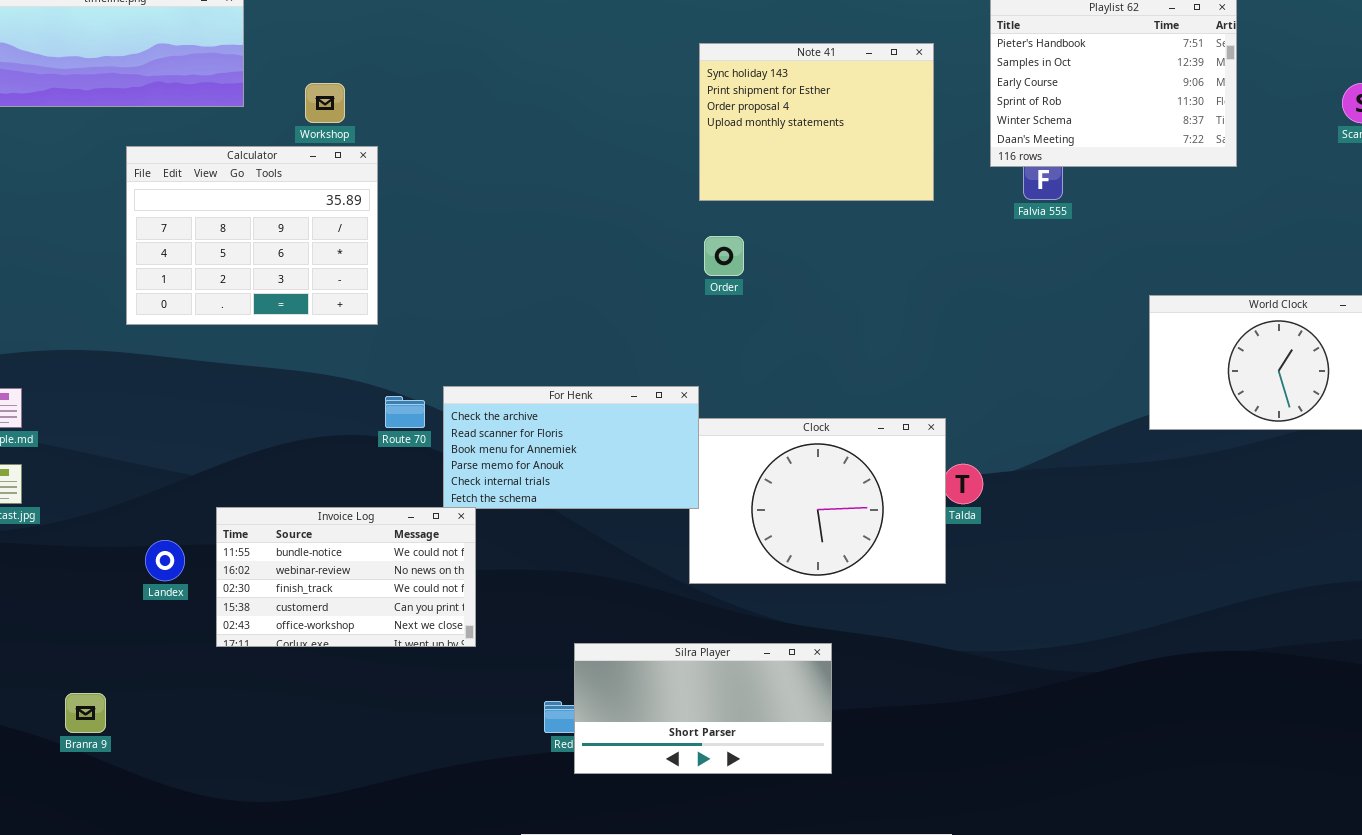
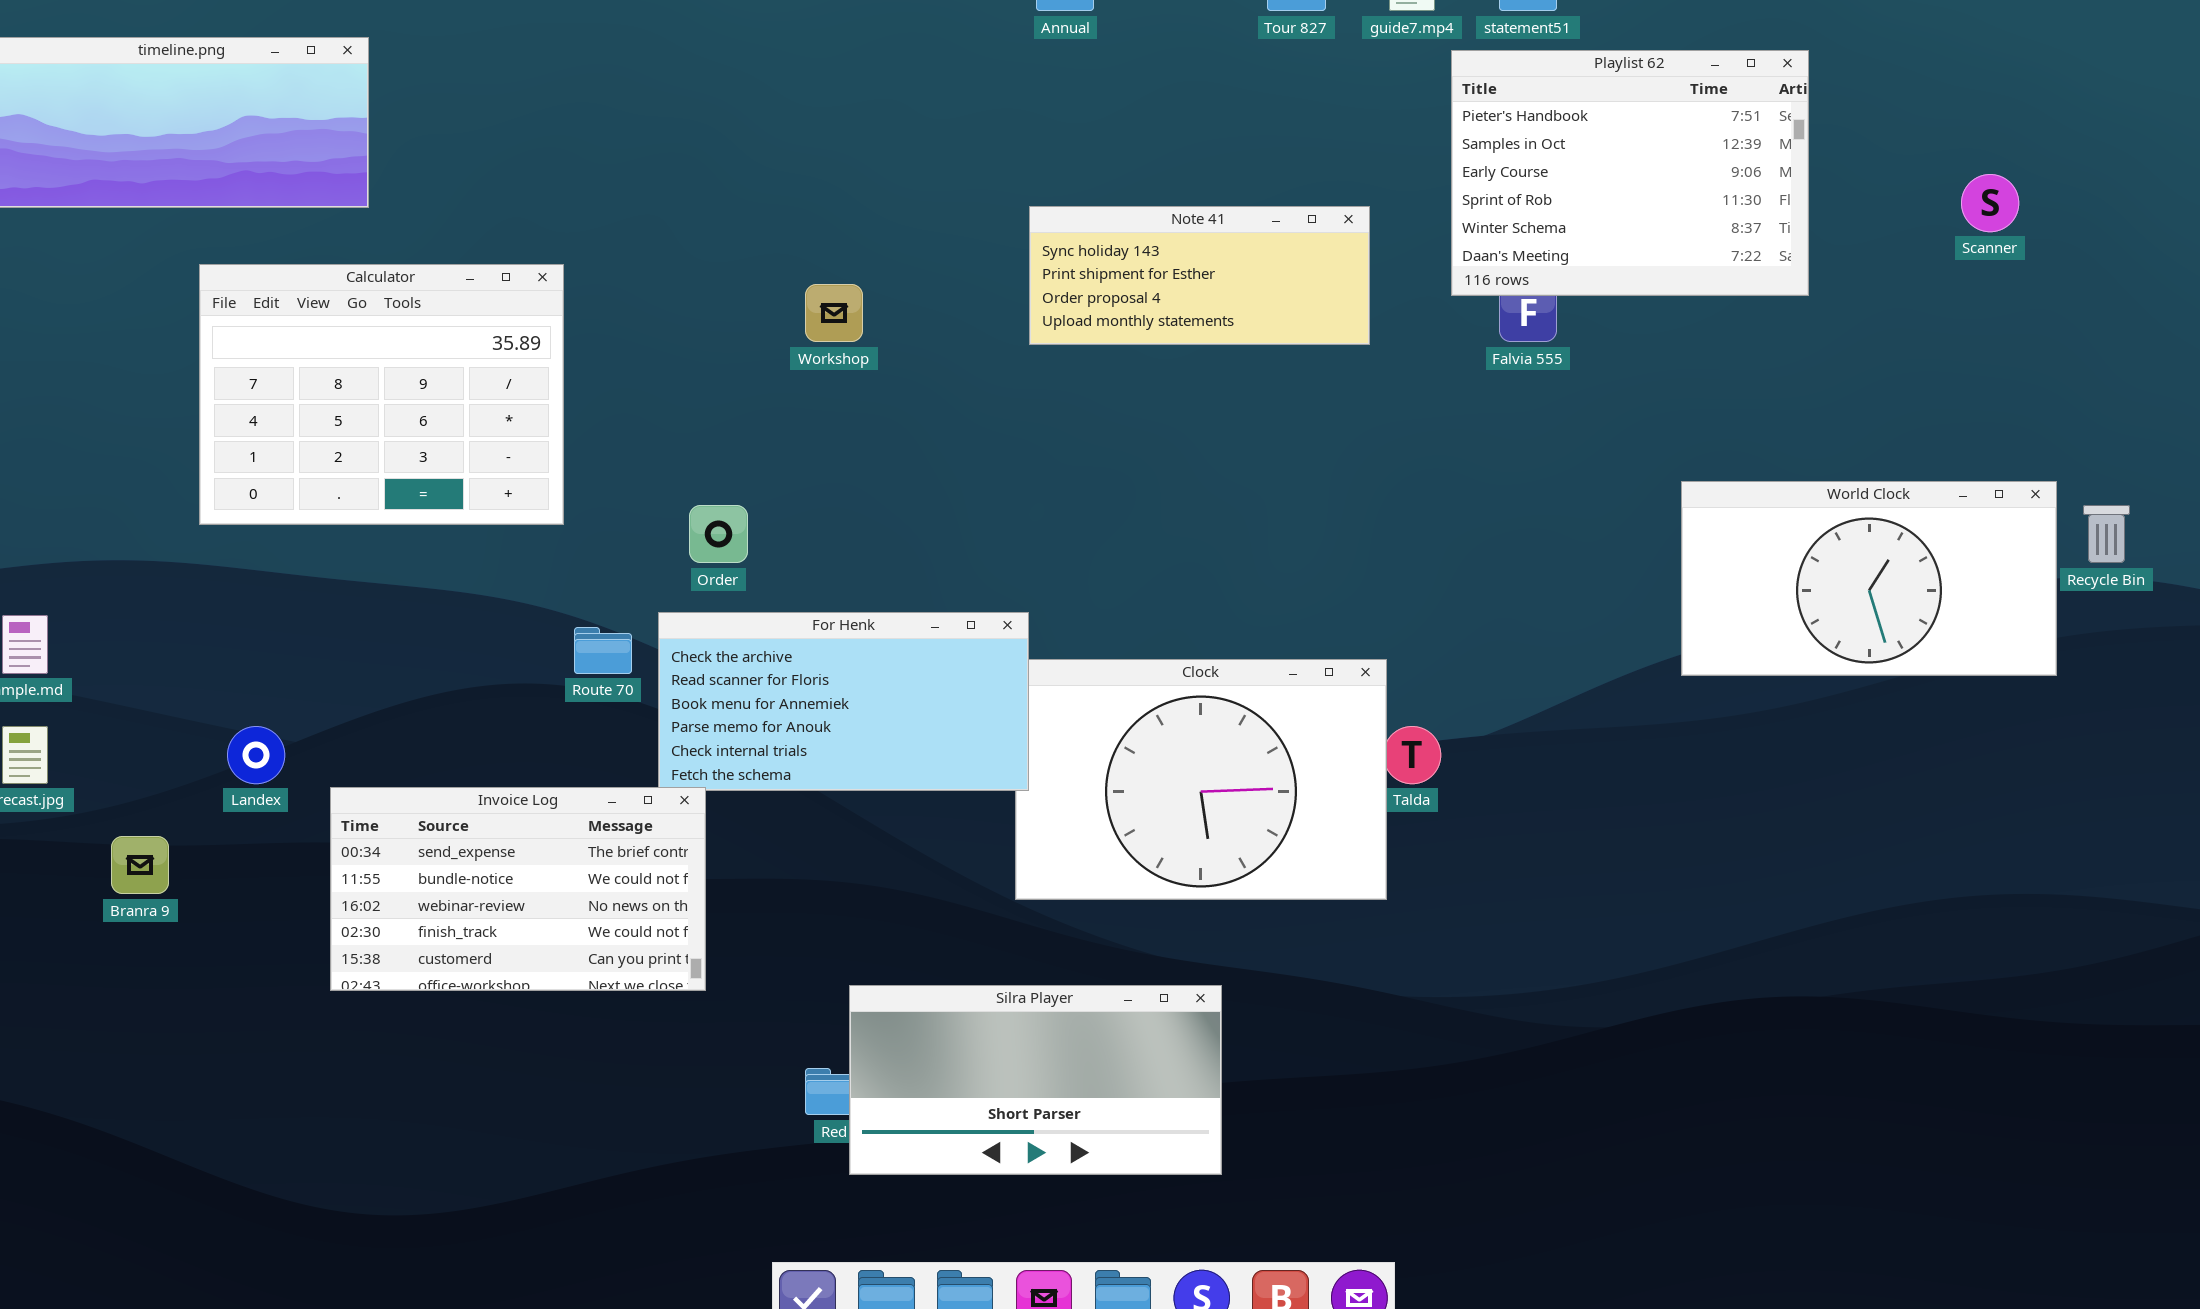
Note 41: [699,43,934,201] -> [1029,206,1370,345], resized
Workshop: [305,83,345,123] -> [805,284,863,342], moved
Order: [704,236,744,276] -> [689,505,748,563], moved
Invoice Log: [216,507,476,647] -> [330,787,706,991], scrolled up 1 row
Landex: [145,540,185,581] -> [227,726,285,784], moved
Branra 9: [65,693,106,733] -> [111,836,169,894], moved

